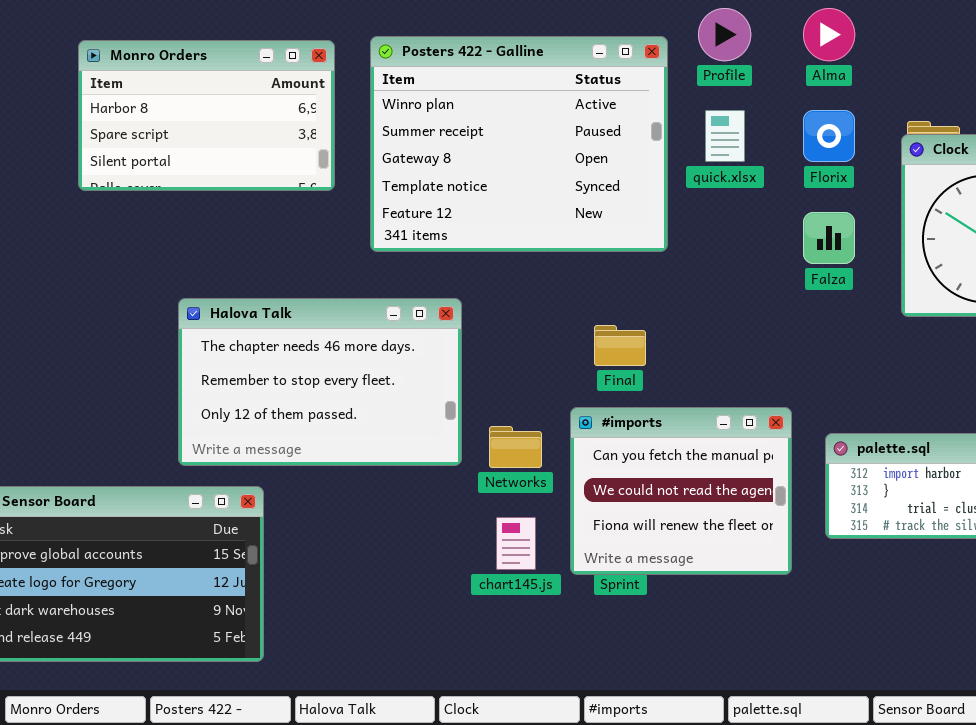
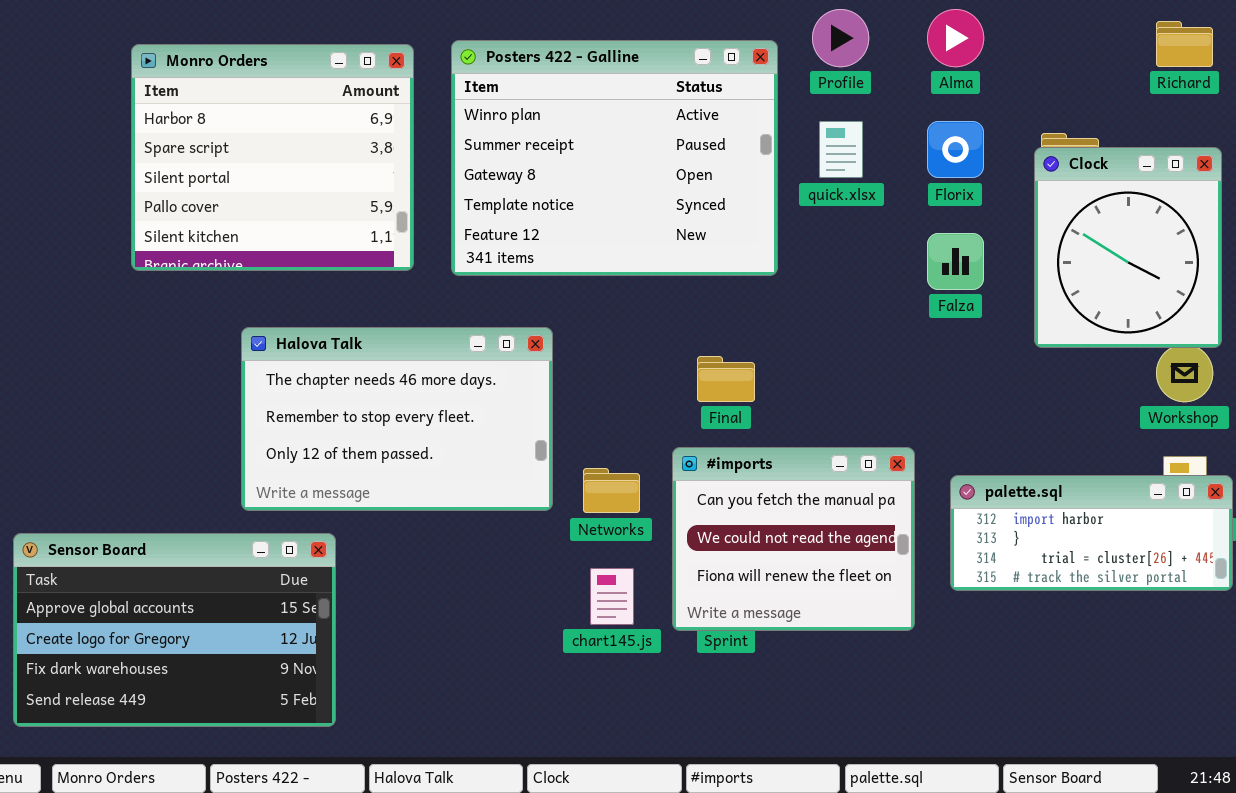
Monro Orders: [78,40,335,191] -> [131,44,414,271], resized

